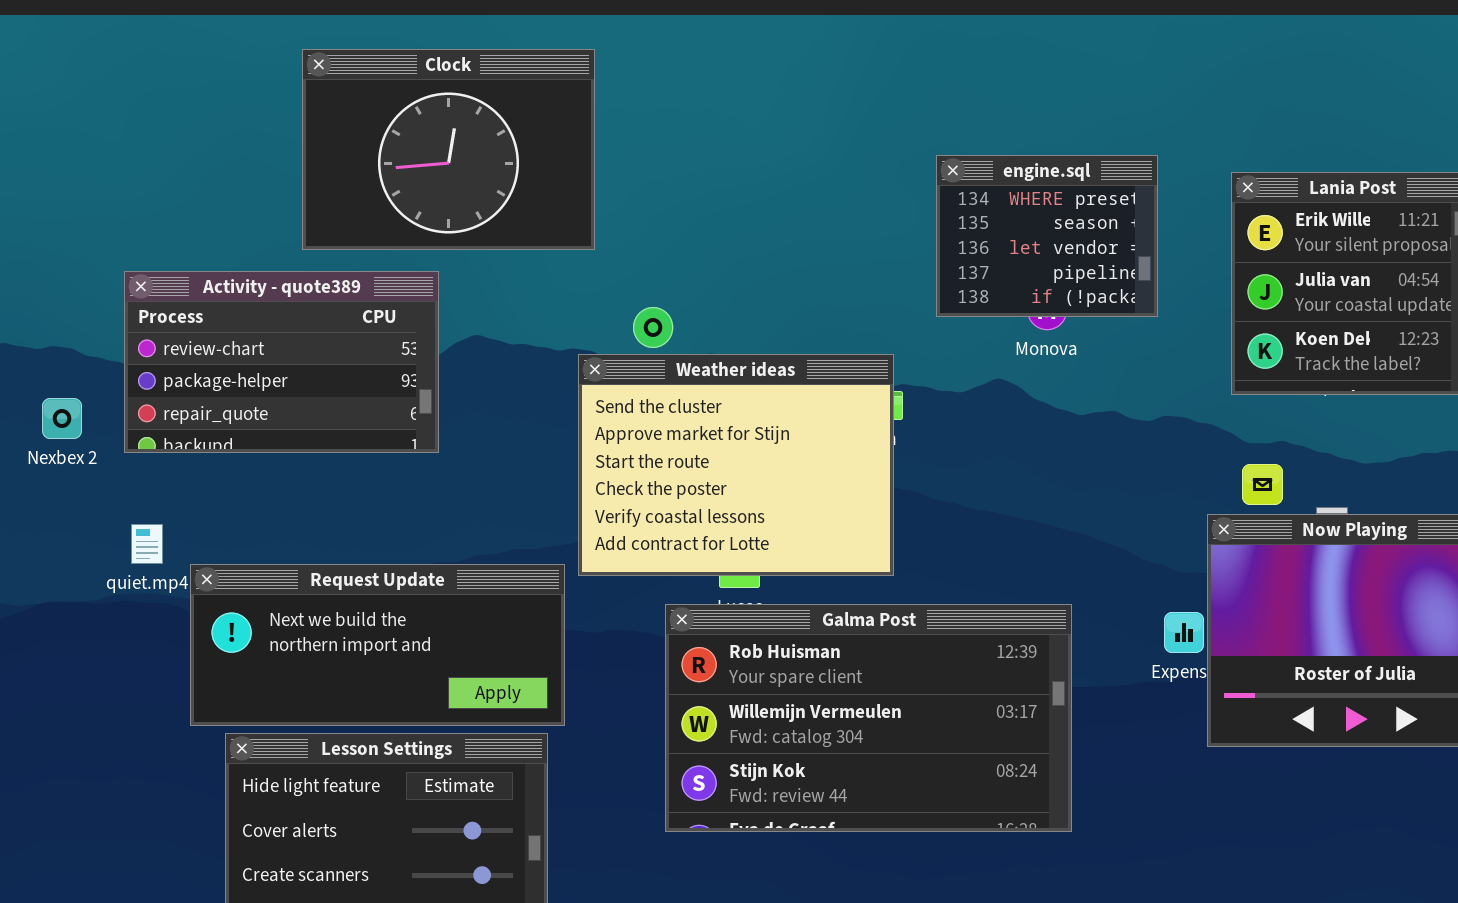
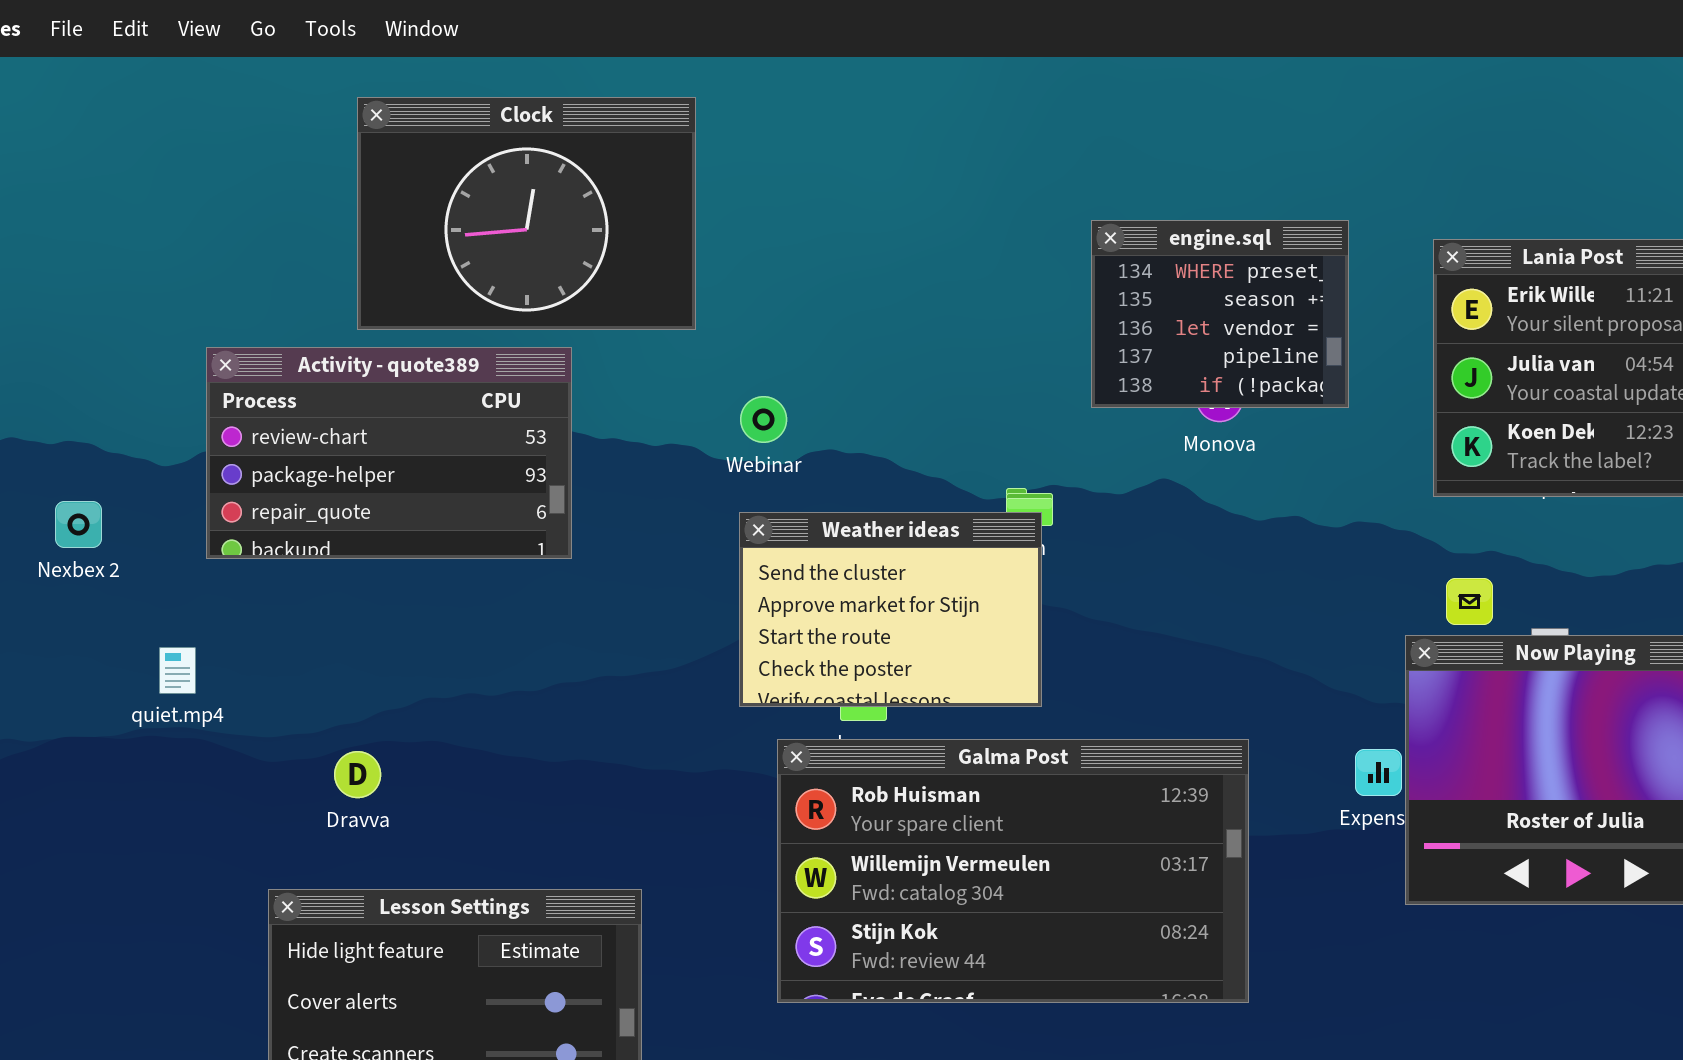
Activity - quote389: [124,271,439,453] -> [206,347,572,559], moved
Weather ideas: [578,354,894,576] -> [739,512,1042,707], resized
Request Update: [190,564,565,726] -> none, closed

